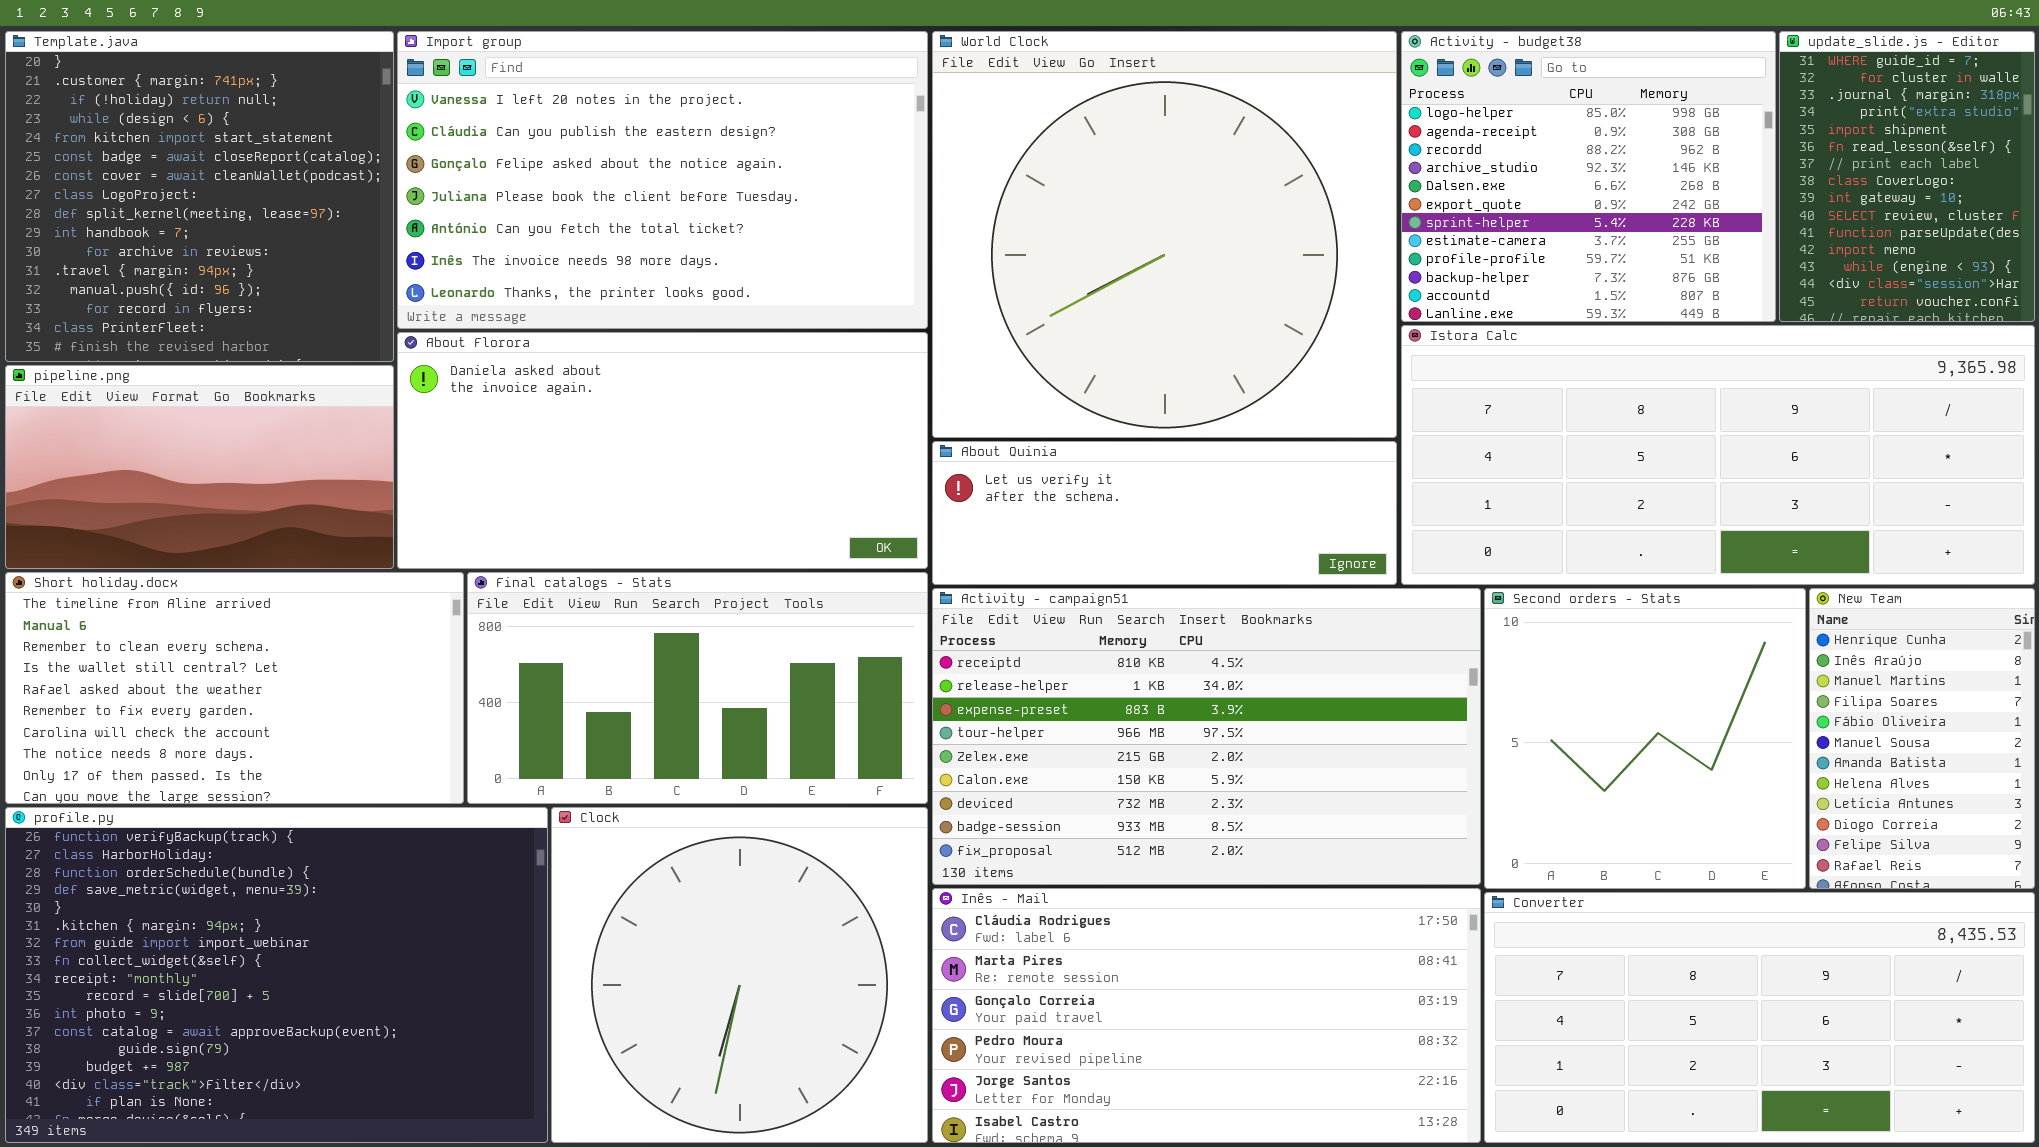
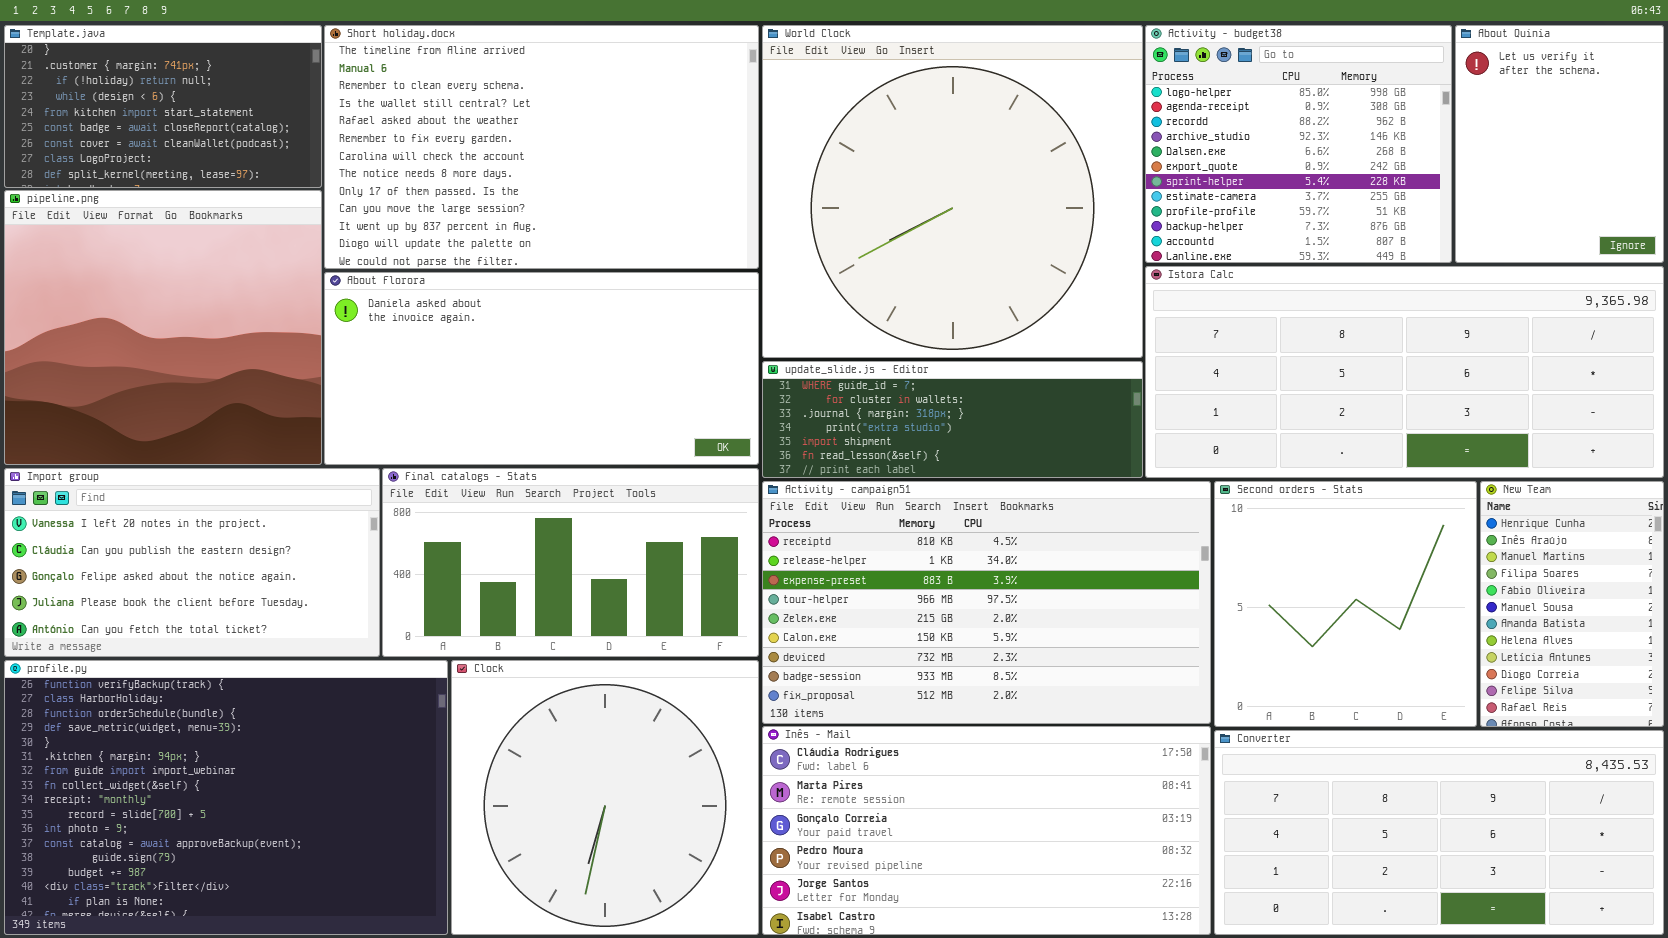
Template.java: [5,31,394,362] -> [4,25,322,188], resized
Import group: [397,31,928,329] -> [4,468,380,657], moved, resized
update_slide.js - Editor: [1779,31,2035,322] -> [762,361,1143,478], moved, resized
pipeline.png: [5,365,394,569] -> [4,190,322,465], resized
About Quinia: [932,441,1397,585] -> [1455,25,1664,263], moved, resized
Short holiday.docx: [5,572,464,804] -> [324,25,759,269], moved, resized

